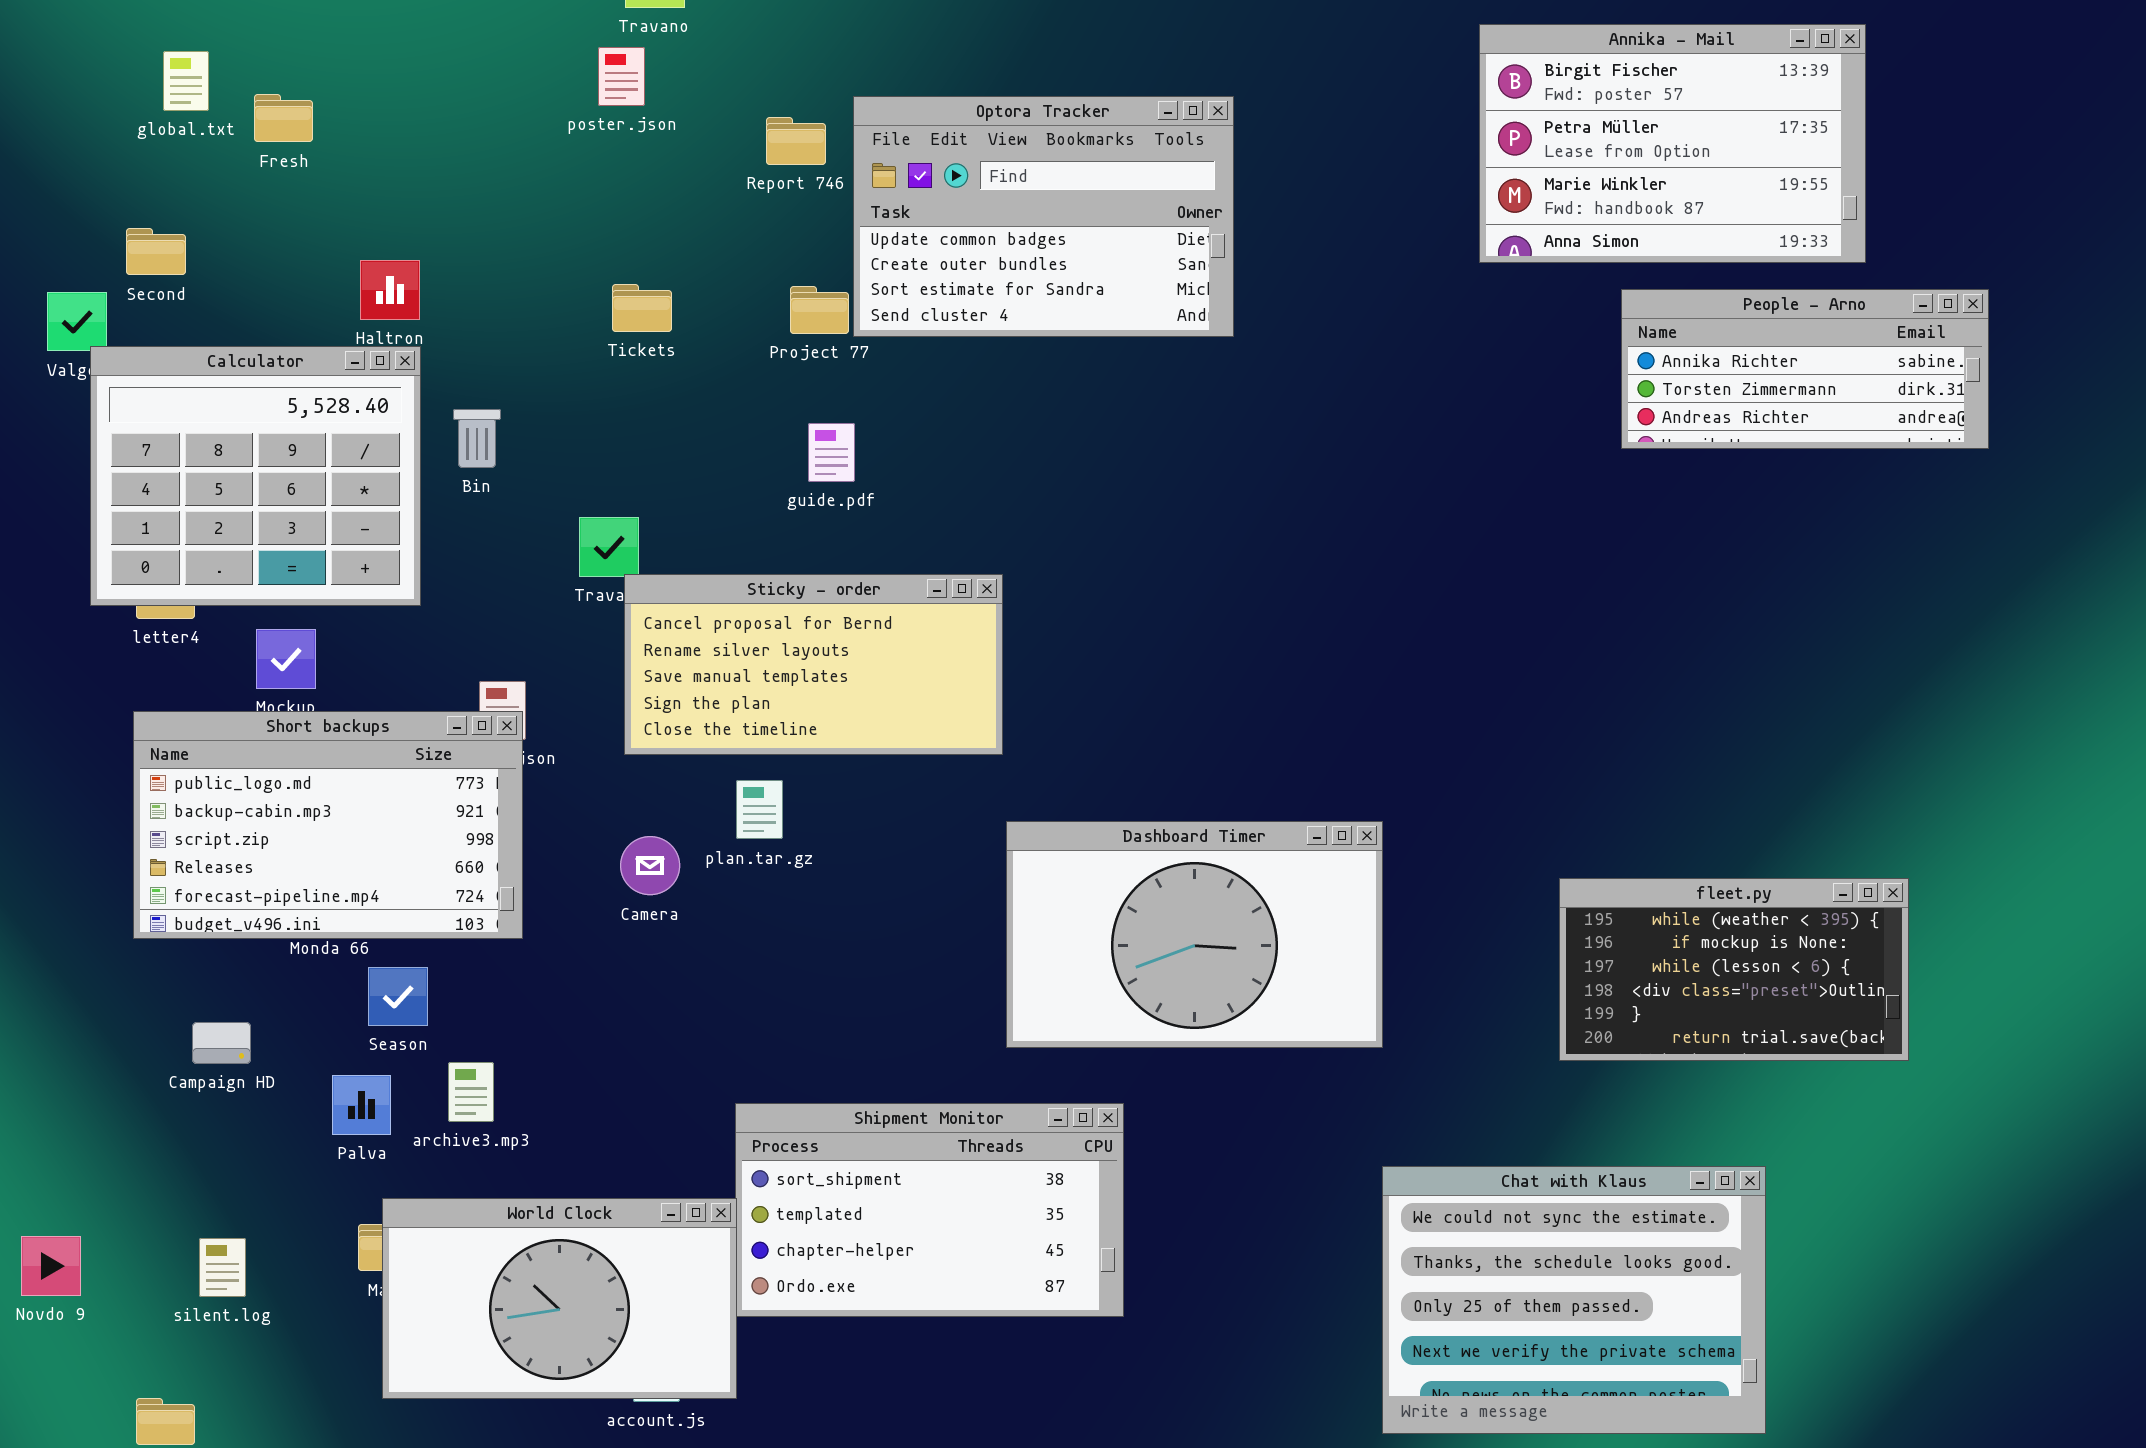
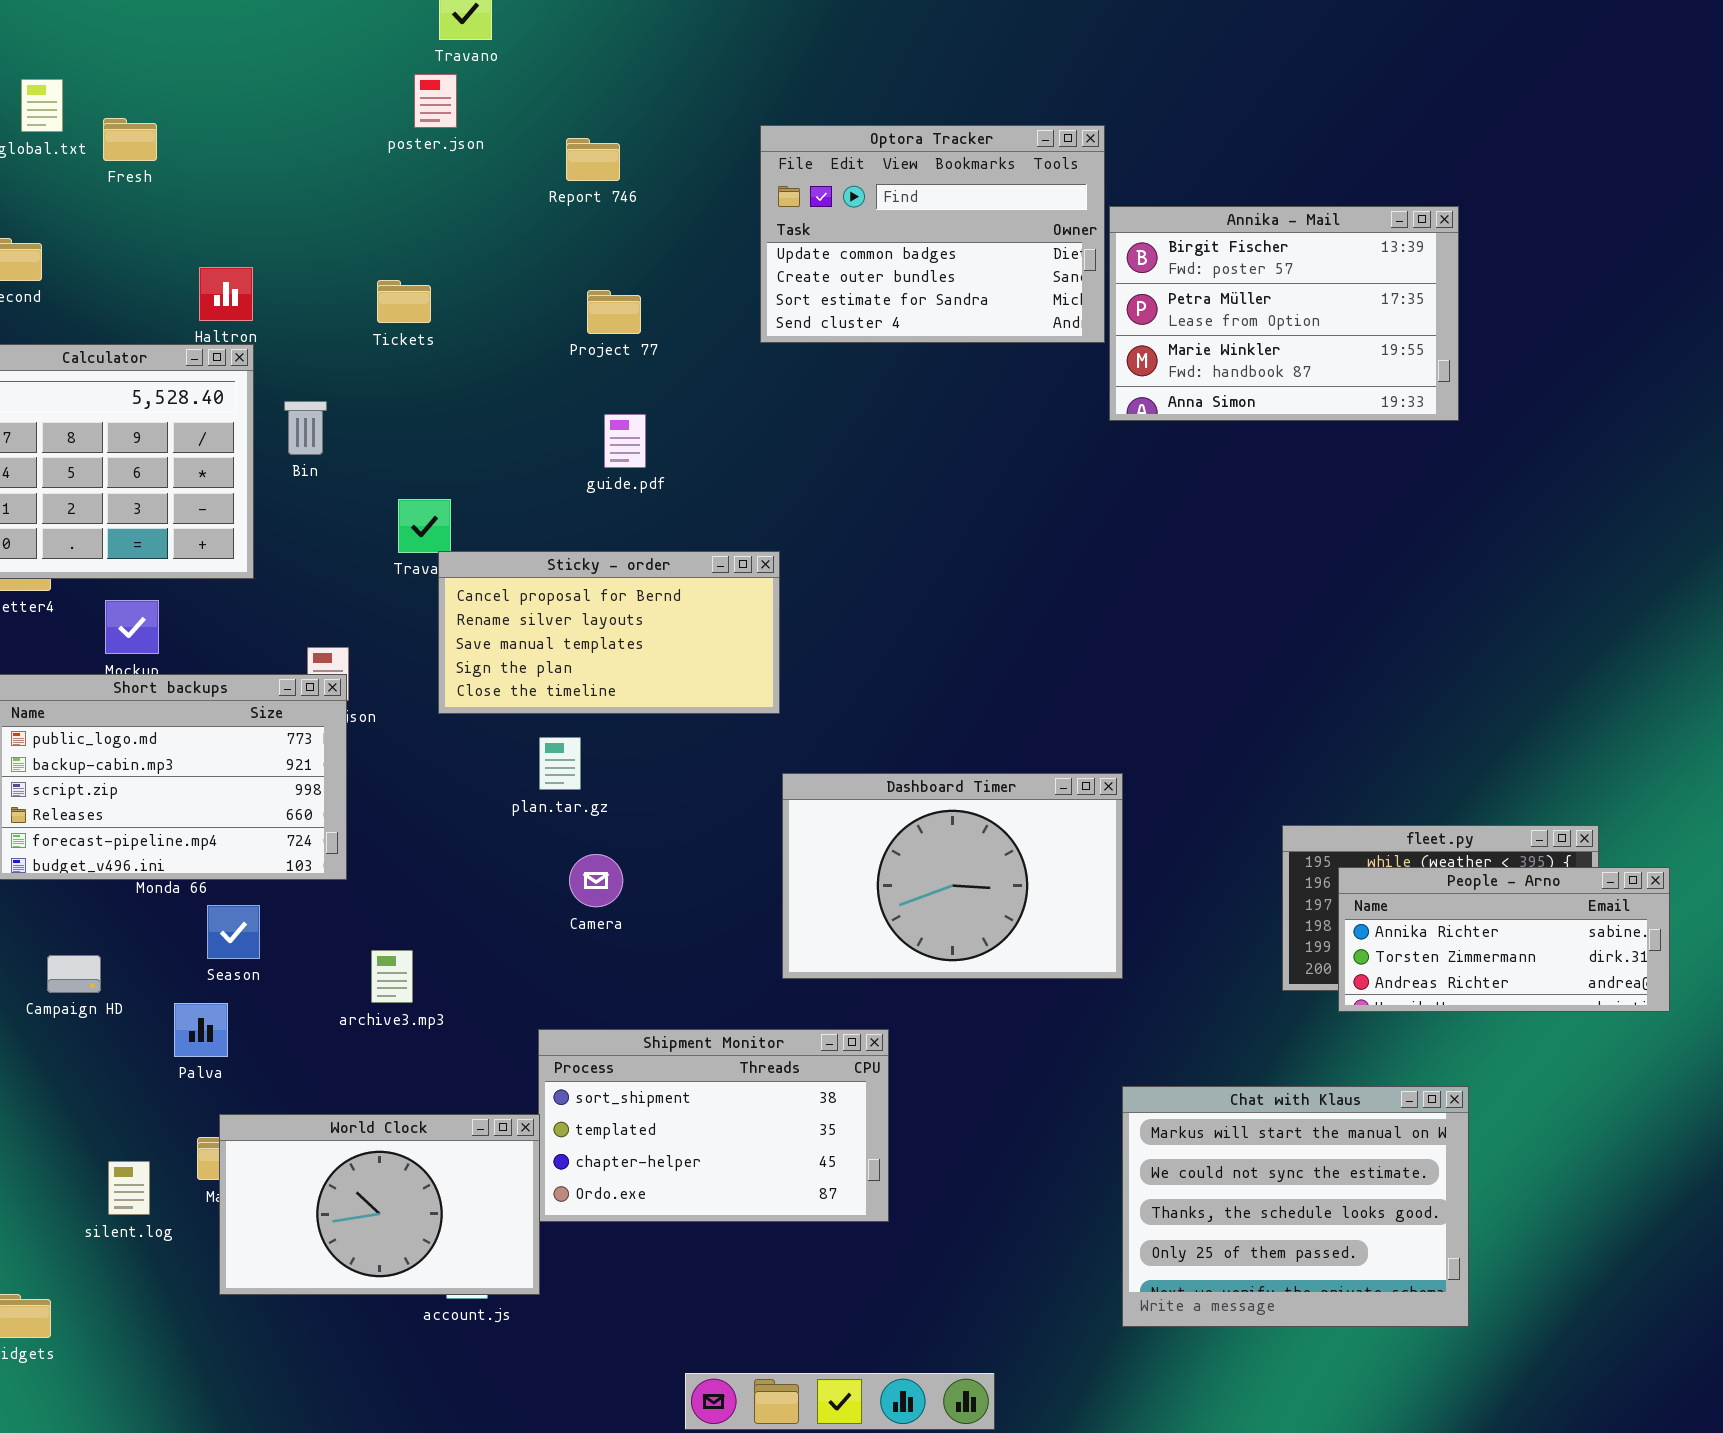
Annika - Mail: [1479,24,1866,263] -> [1109,206,1459,421], moved
Optora Tracker: [853,96,1234,337] -> [760,125,1105,343], moved
Tickets: [612,284,672,332] -> [377,280,431,323], moved
People - Arno: [1621,289,1989,449] -> [1338,867,1670,1012], moved
Camera: [620,836,680,895] -> [569,854,623,907], moved
archive3.mp3: [448,1062,494,1122] -> [371,950,413,1003], moved
Chat with Klaus: [1382,1166,1766,1434] -> [1122,1086,1469,1327], scrolled up 1 row
silent.log: [199,1238,246,1297] -> [108,1161,150,1215], moved

